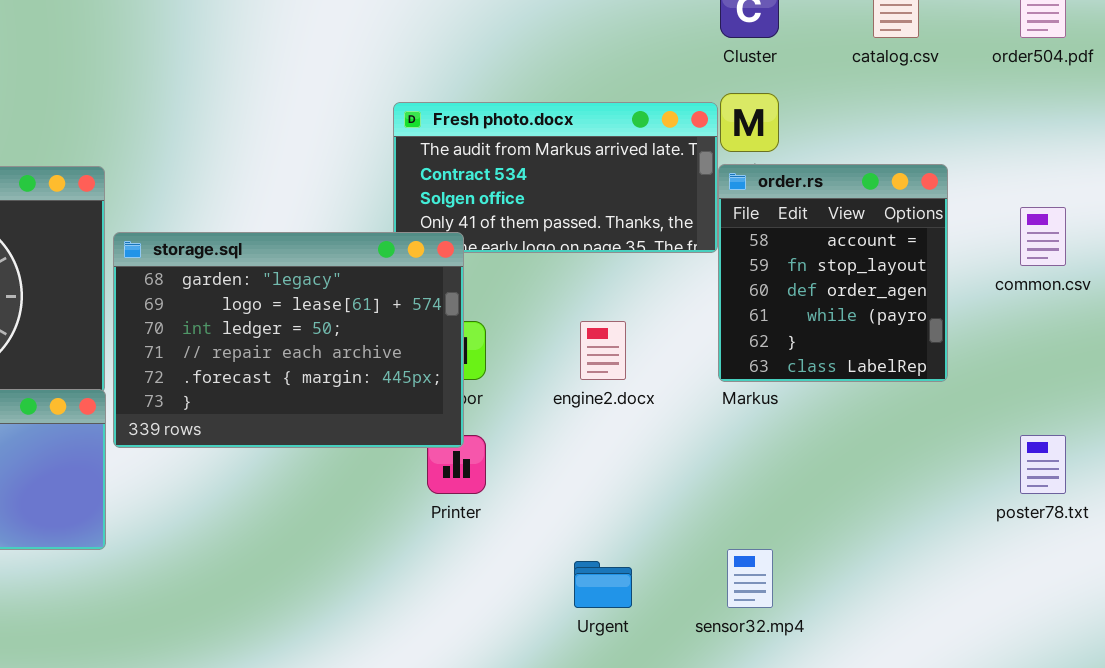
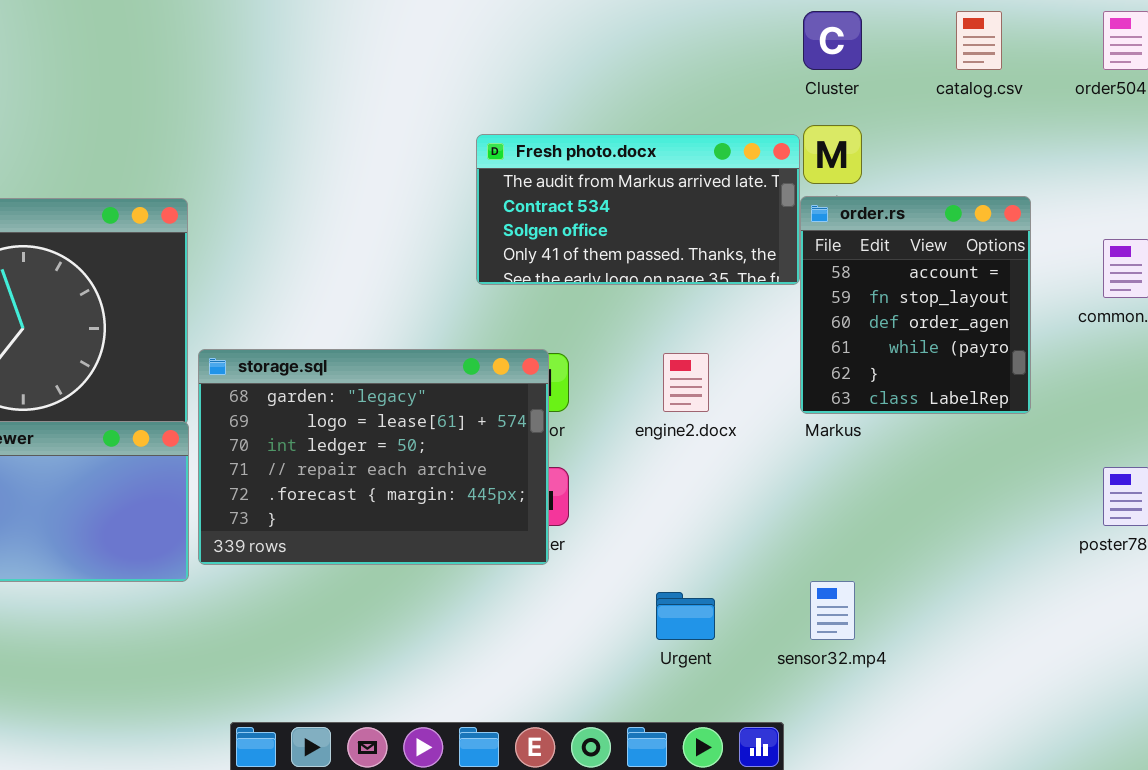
storage.sql: [113,232,464,448] -> [198,349,549,565], moved

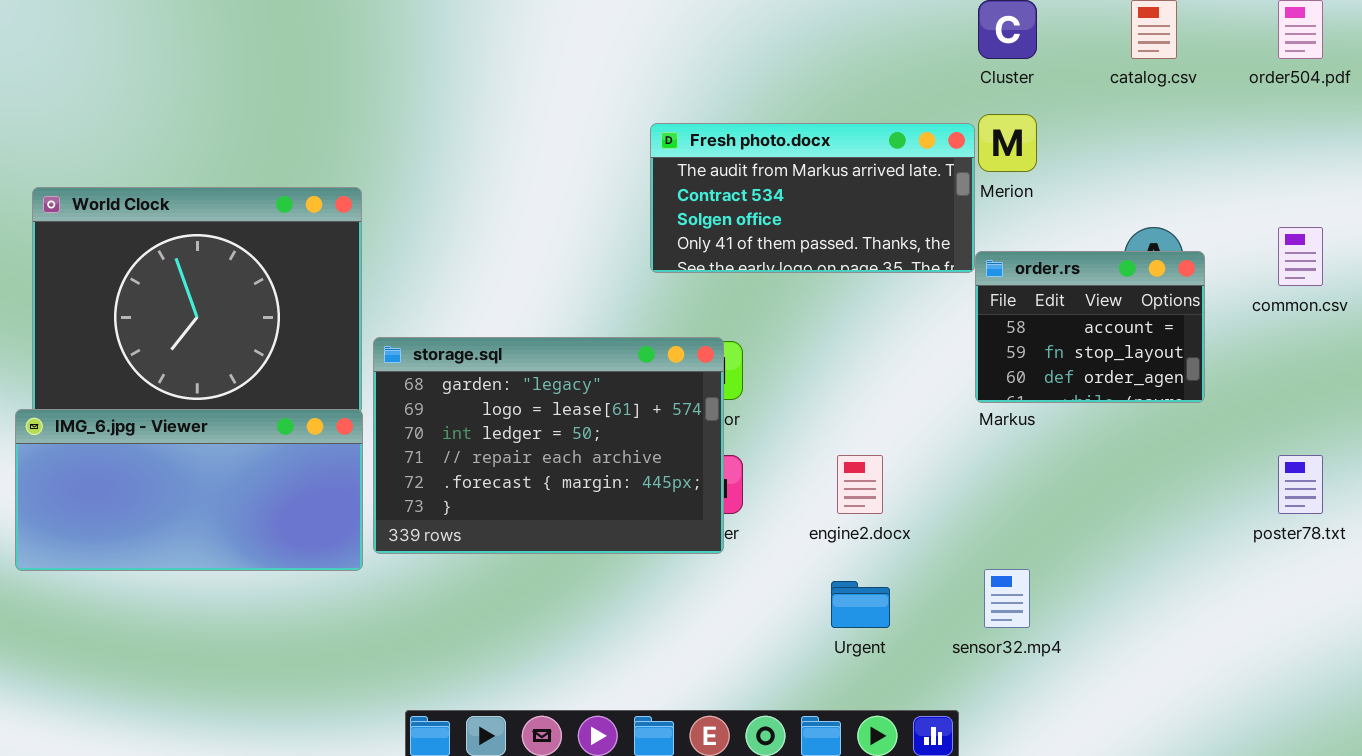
order.rs: [800,196,1031,414] -> [975,251,1205,403], resized
engine2.docx: [663,353,709,412] -> [837,455,883,514], moved

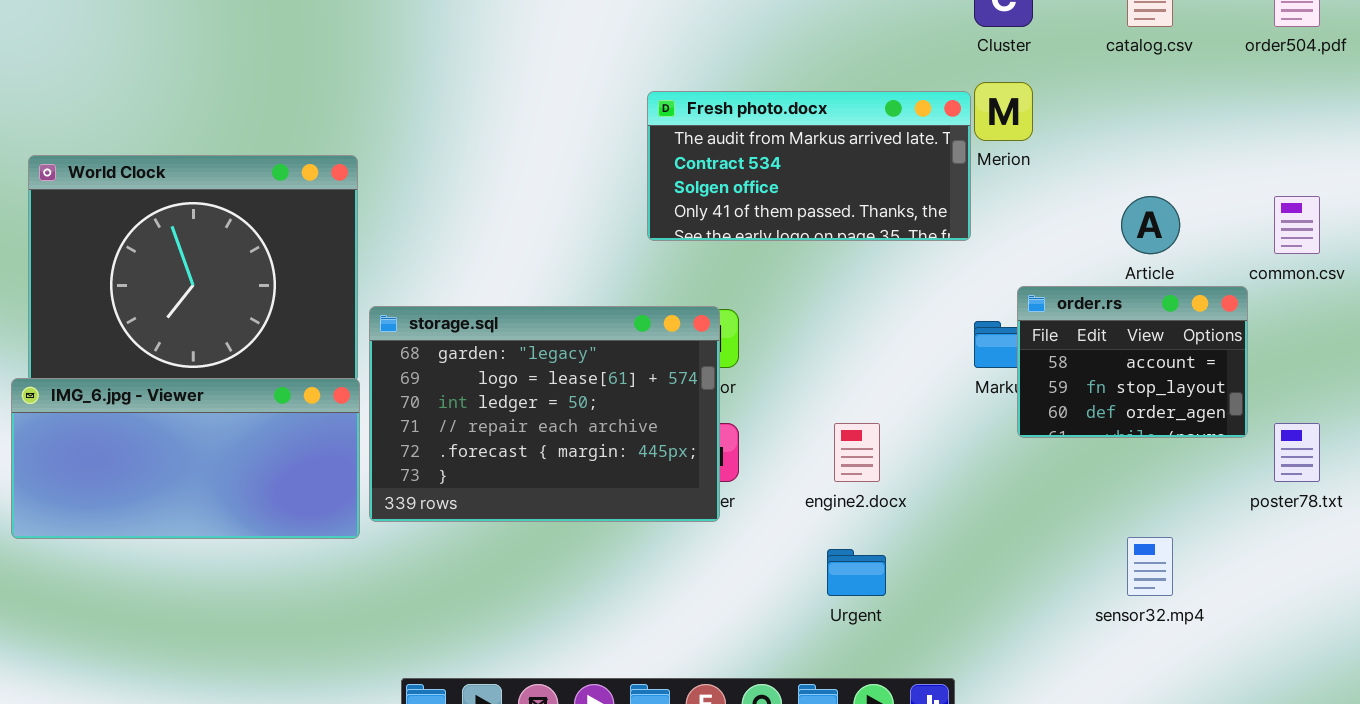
order.rs: [975,251,1205,403] -> [1017,286,1248,438], moved
sensor32.mp4: [984,569,1030,628] -> [1127,537,1173,596], moved

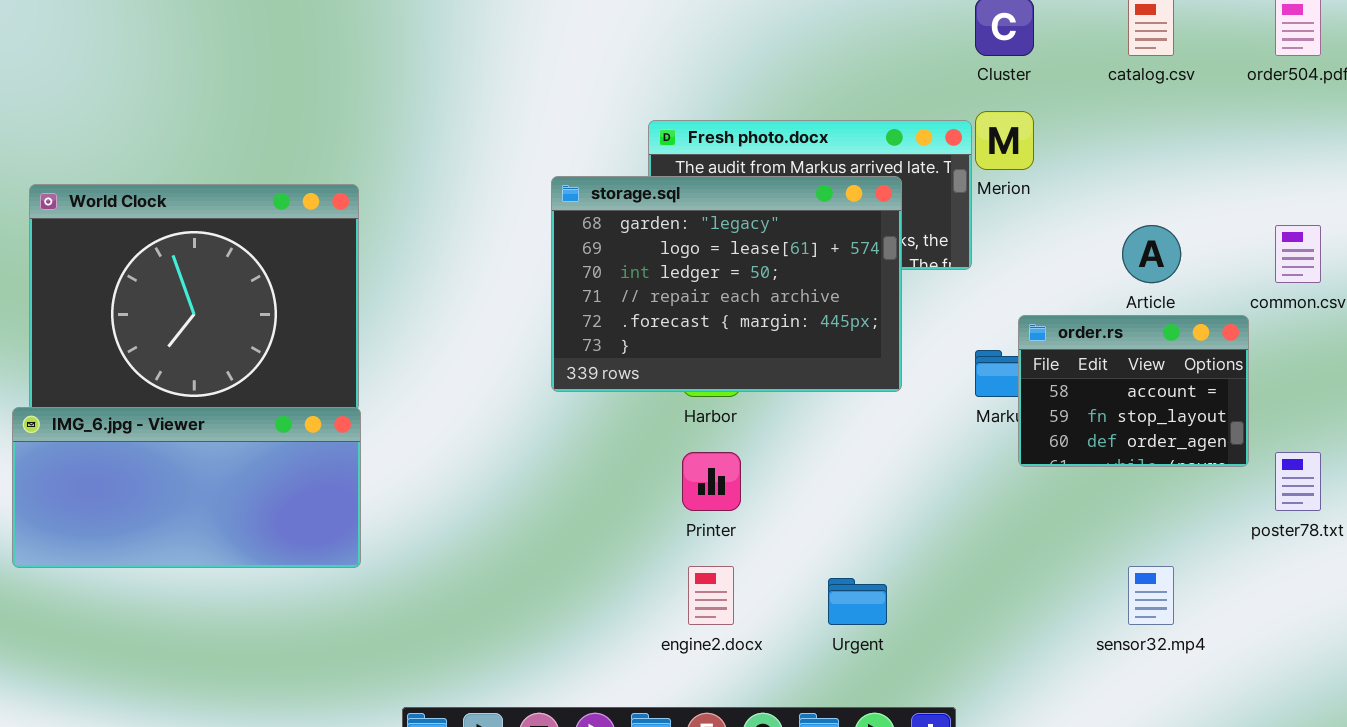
storage.sql: [369,306,720,522] -> [551,176,902,392], moved
engine2.docx: [834,423,880,482] -> [688,566,734,625], moved

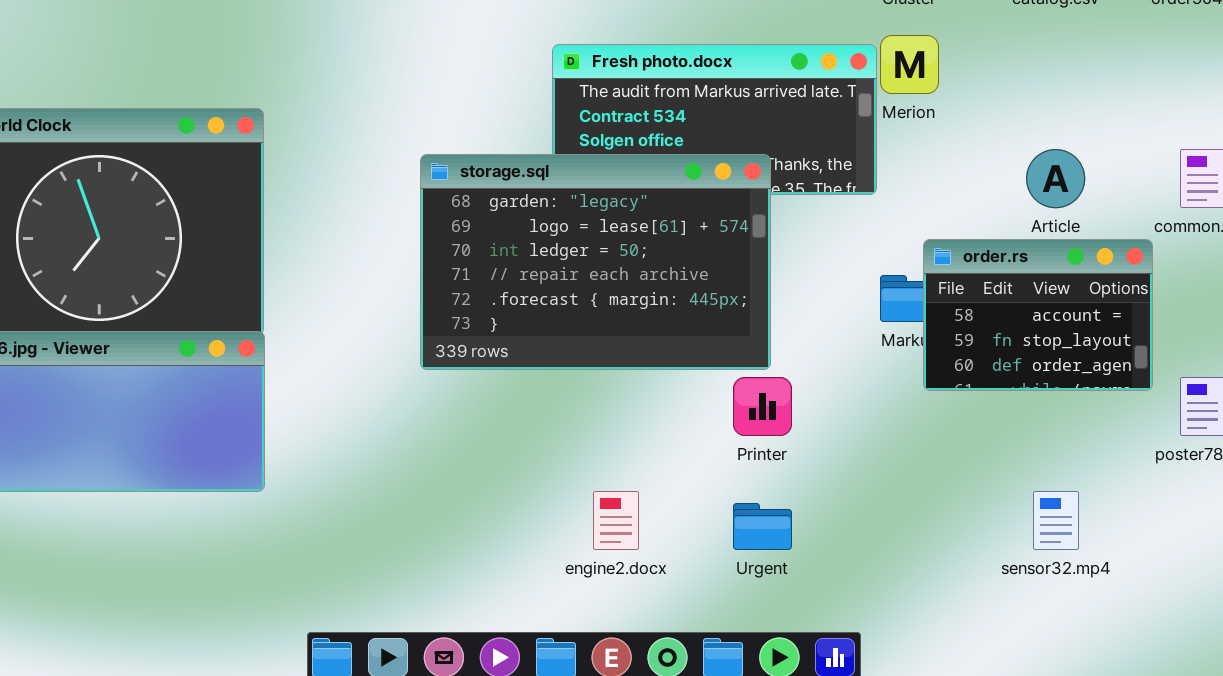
storage.sql: [551,176,902,392] -> [420,154,771,370], moved
Printer: [682,452,741,511] -> [733,377,792,436], moved

